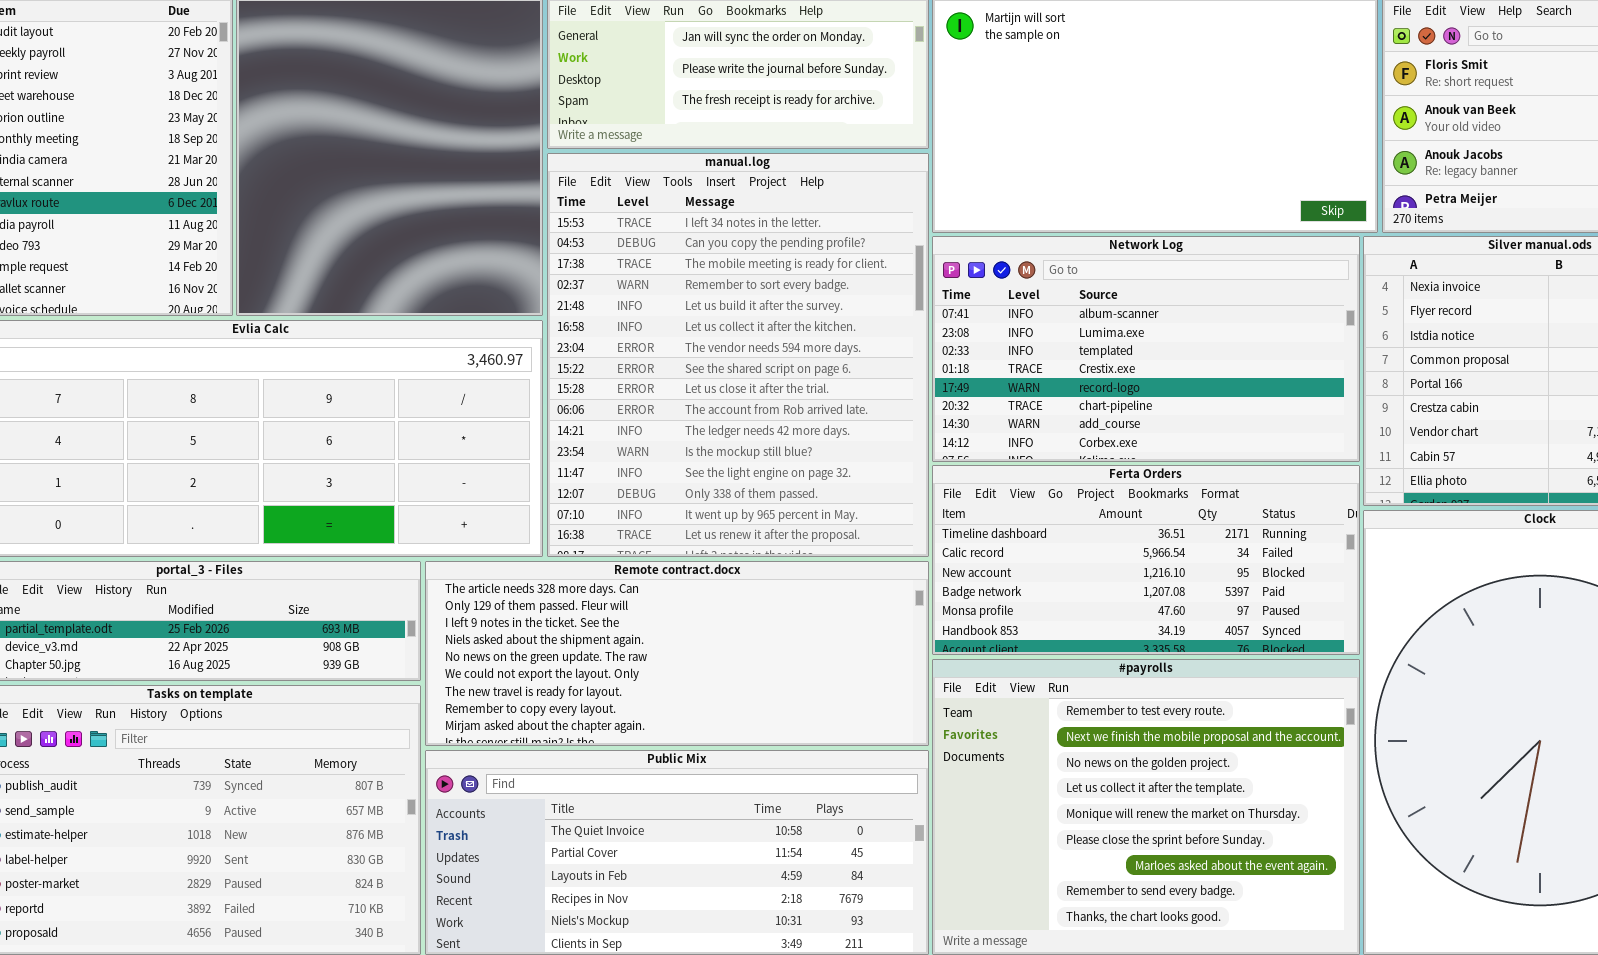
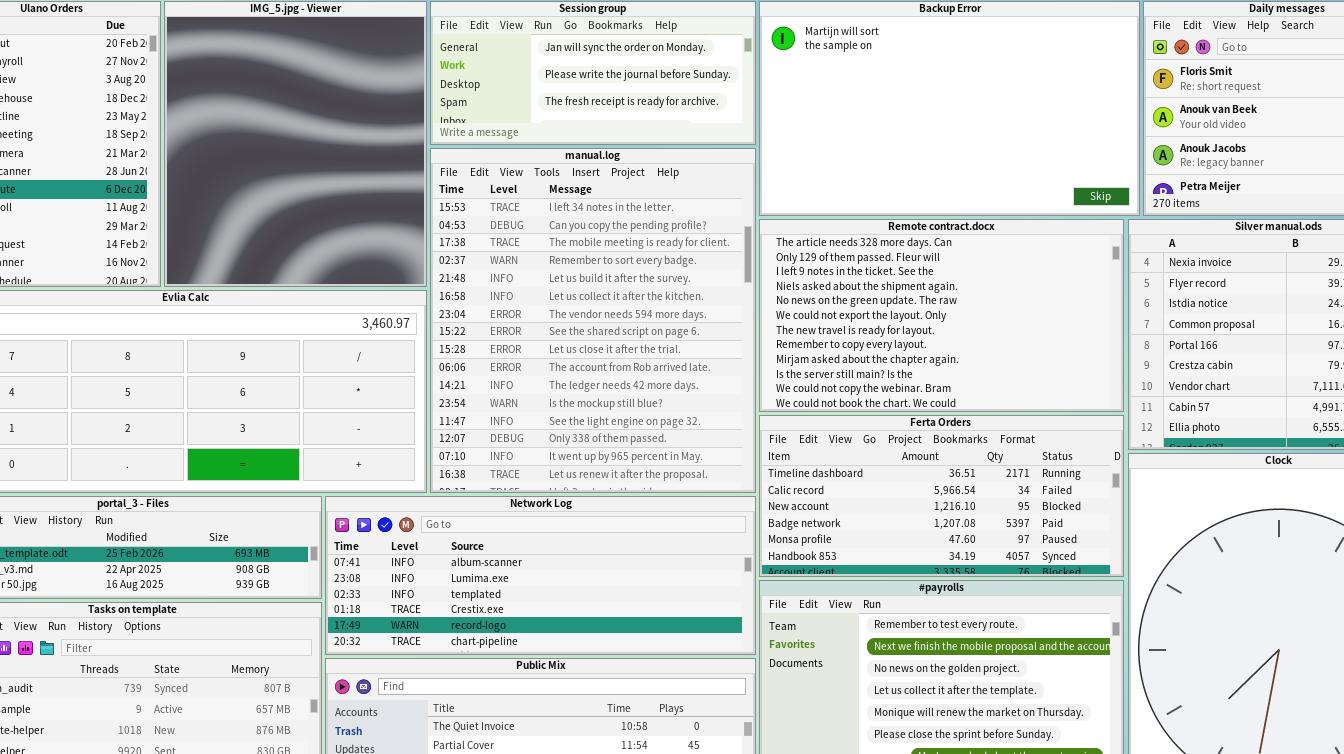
Network Log: [932,236,1360,462] -> [325,496,756,655], moved, resized
Remote contract.docx: [425,561,929,746] -> [759,219,1124,412], moved, resized

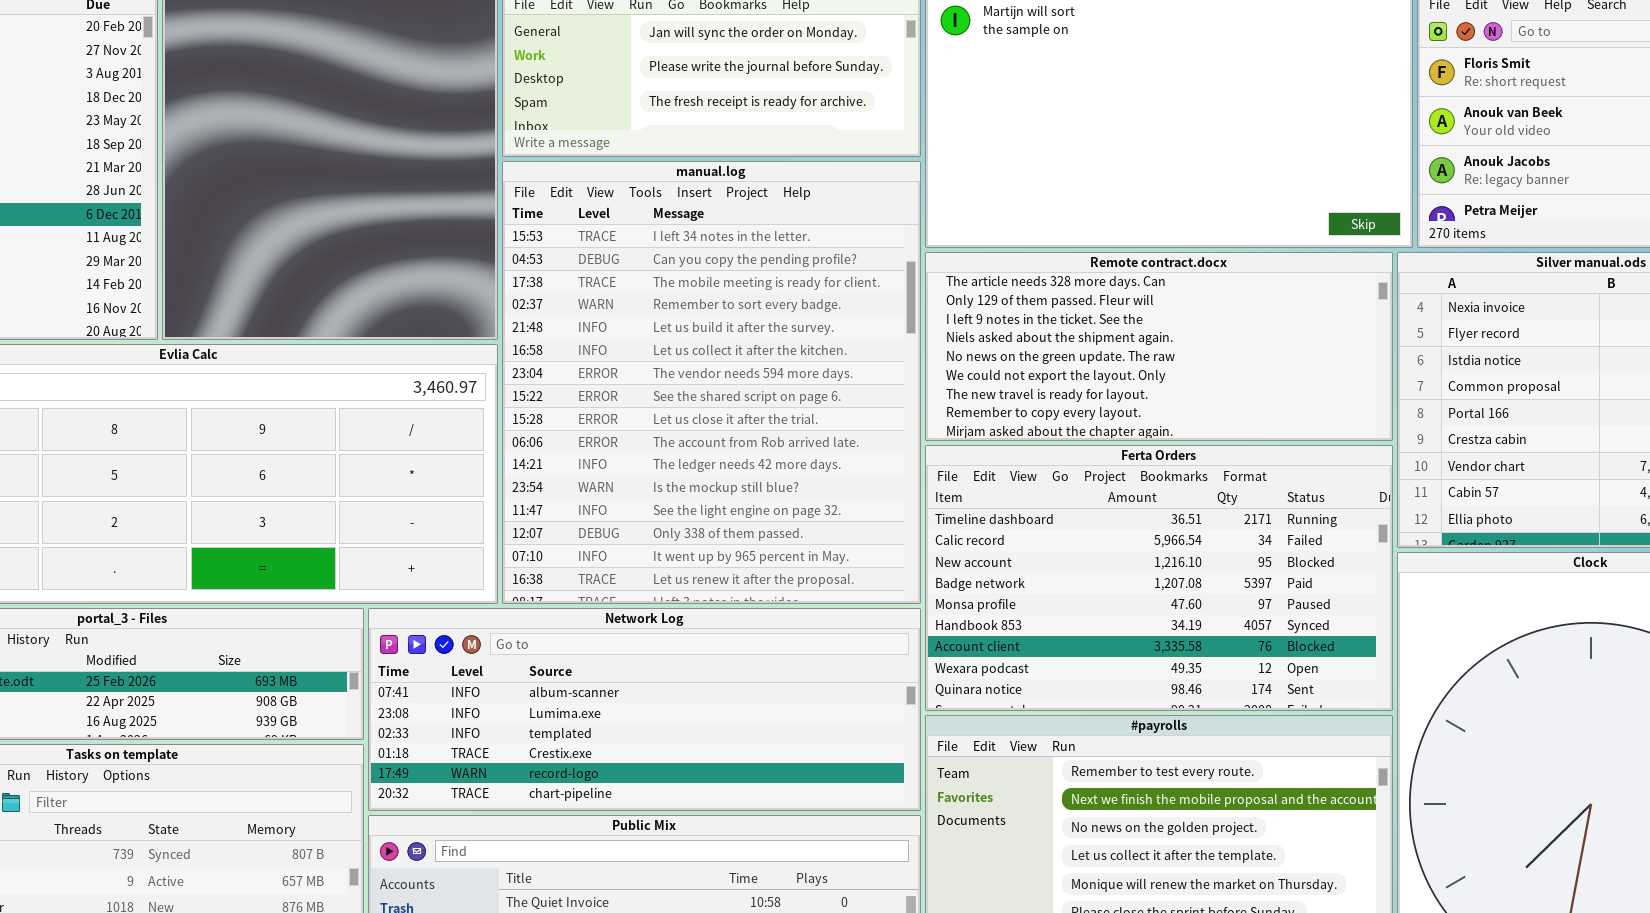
Remote contract.docx: [759,219,1124,412] -> [925,252,1393,441], resized
Ferta Orders: [759,415,1124,577] -> [925,445,1393,711], resized

